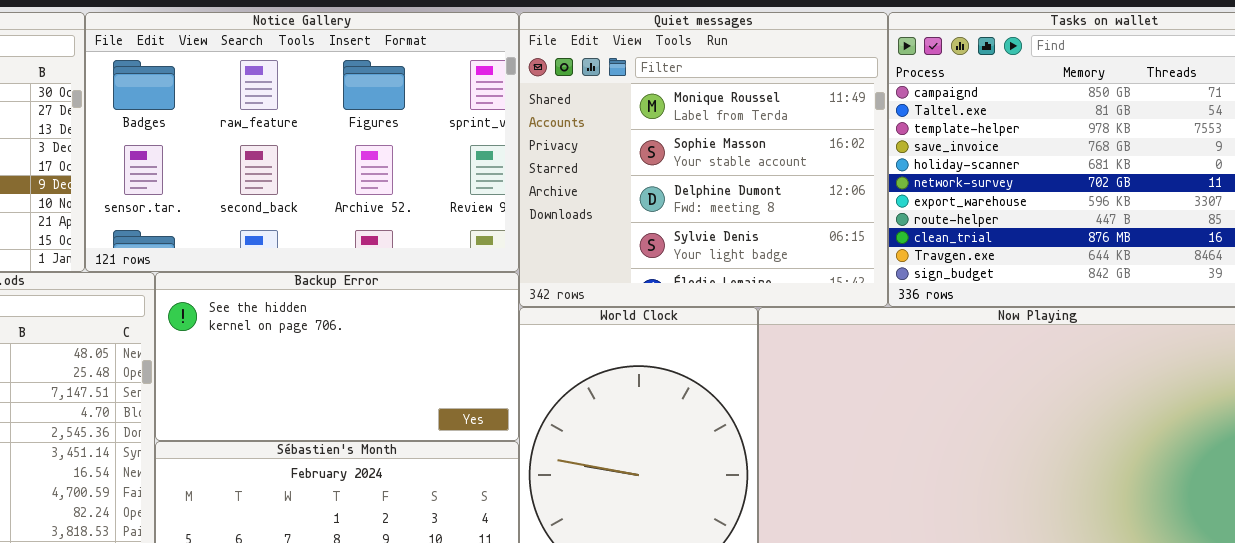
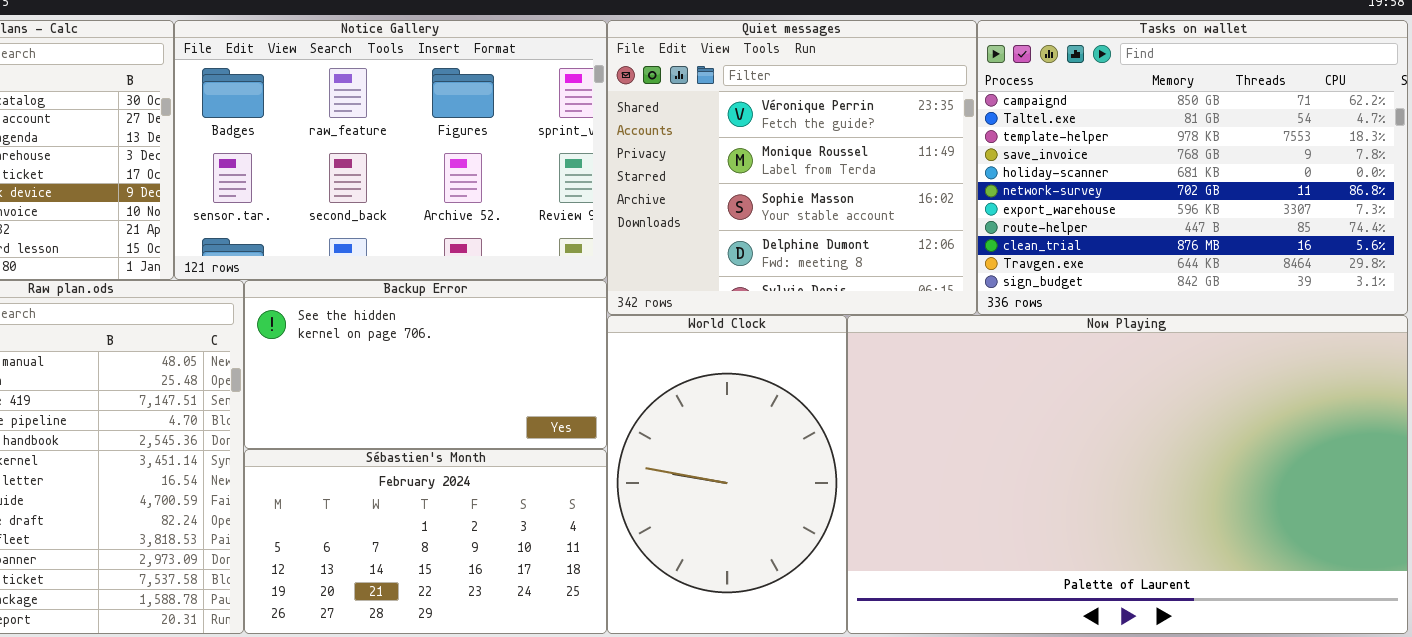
Quiet messages: [519,12,888,307] -> [607,20,977,315], scrolled up 1 row

